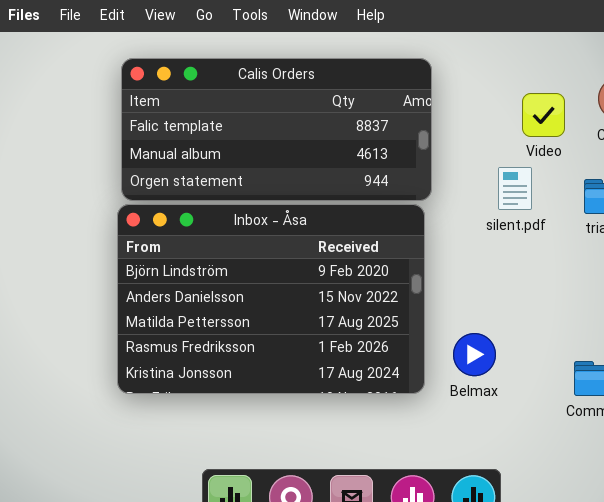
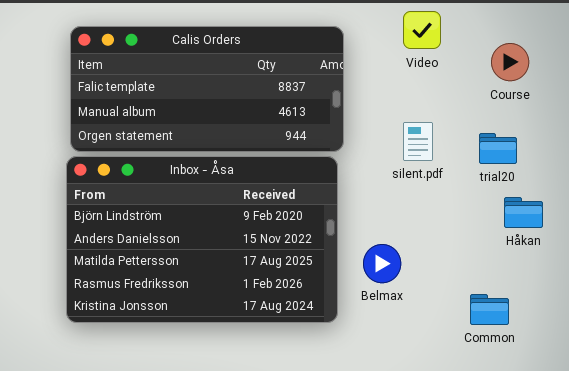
Video: [522,93,565,137] -> [403,11,441,49], moved
Belmax: [453,333,496,376] -> [363,244,401,283], moved

